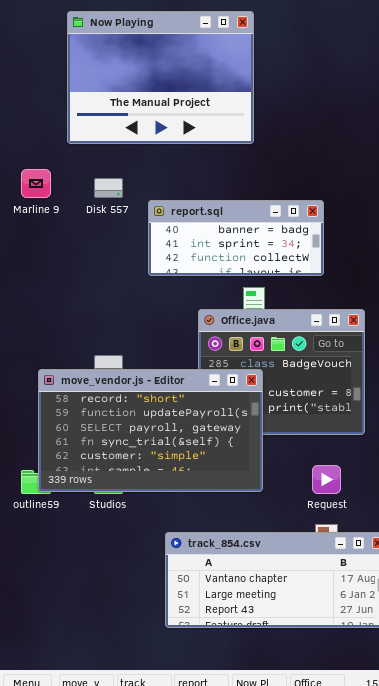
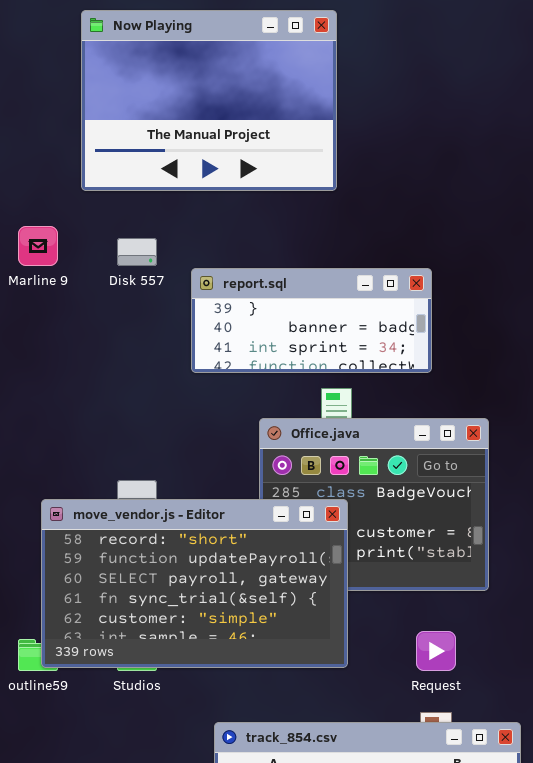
report.sql: [148,200,324,276] -> [191,268,432,373], scrolled up 1 row

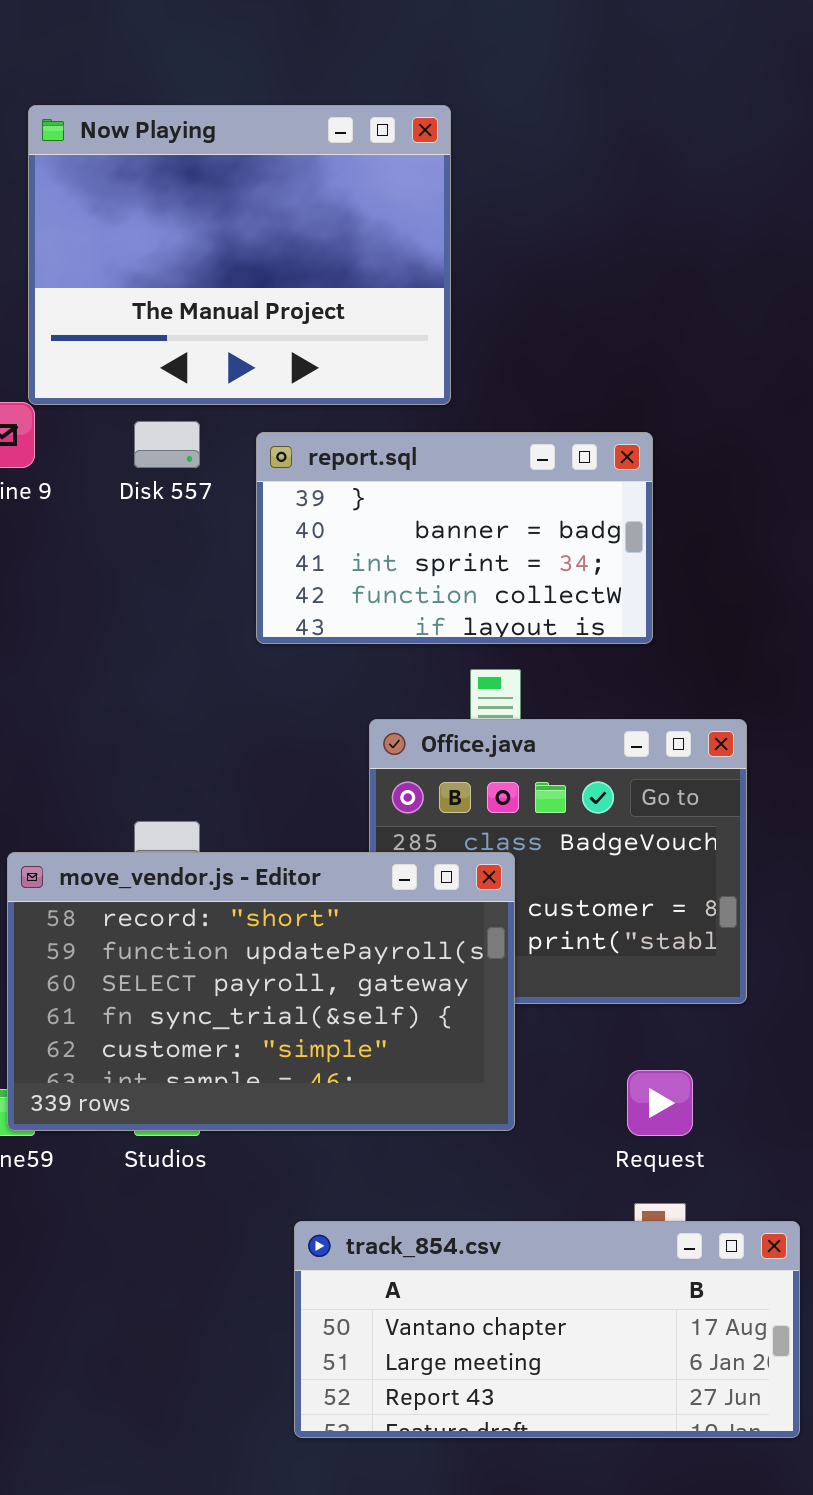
Now Playing: [81,10,337,191] -> [28,105,451,405], moved
report.sql: [191,268,432,373] -> [256,432,653,644], resized

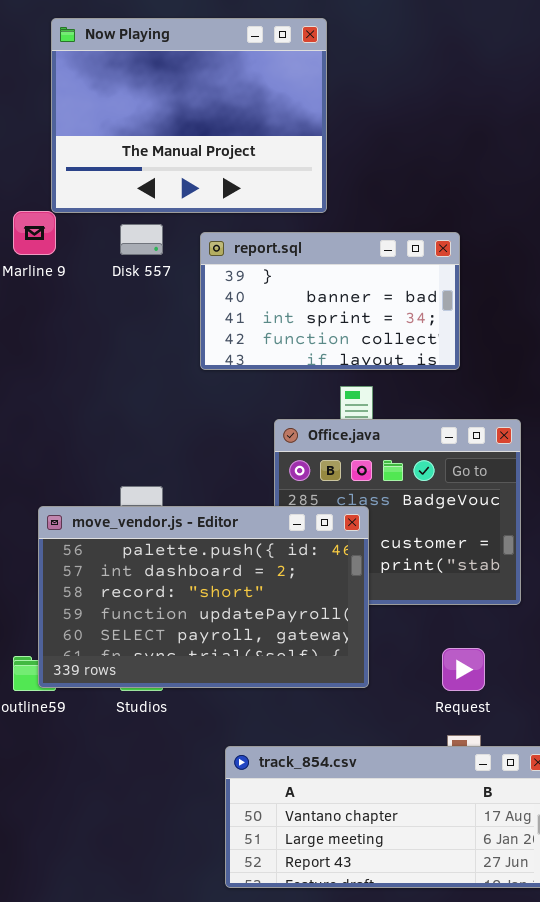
move_vendor.js - Editor: [7,852,515,1131] -> [38,506,369,688], scrolled up 2 rows

